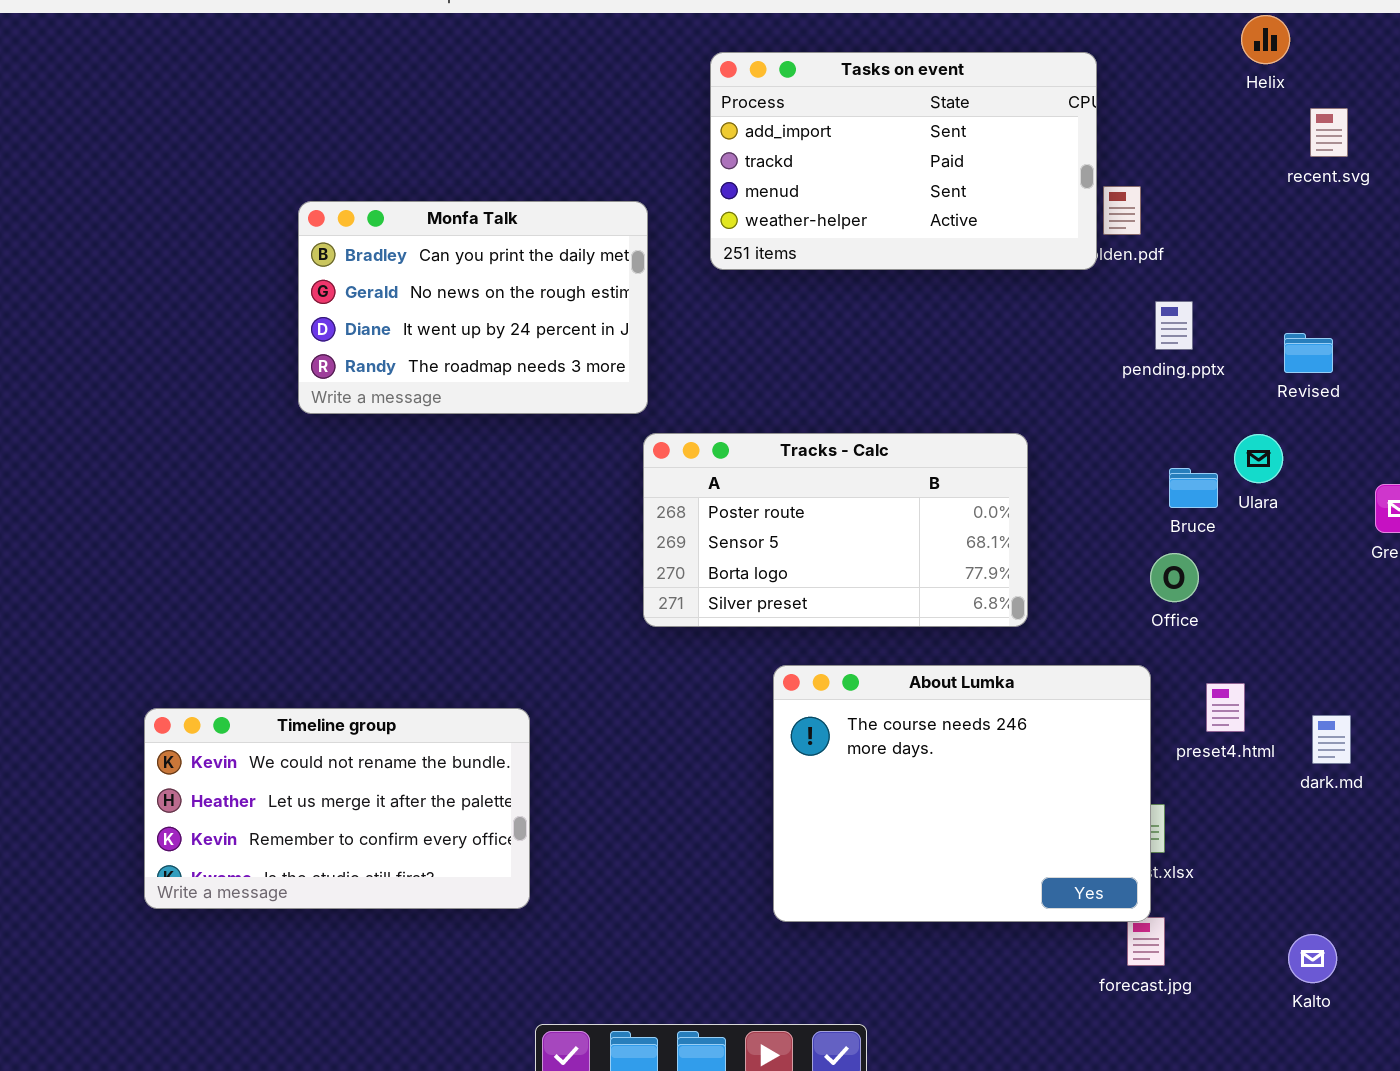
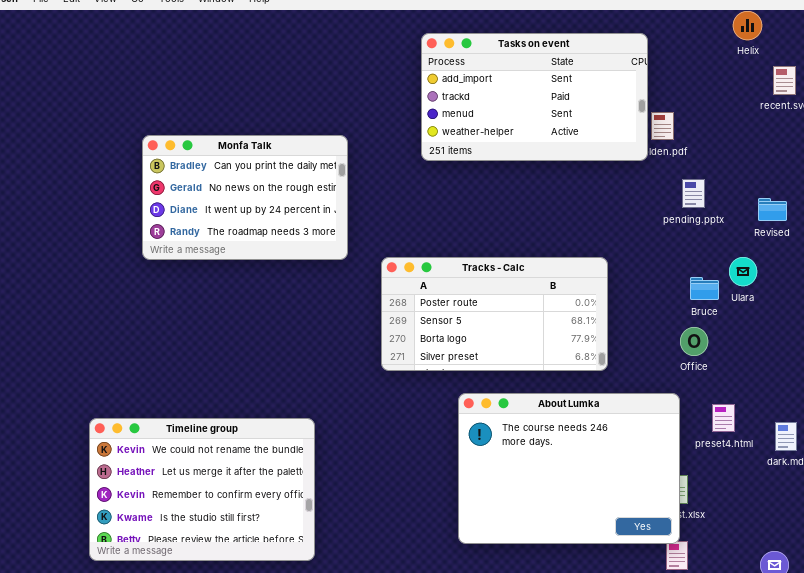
Monfa Talk: [298,201,648,414] -> [142,135,348,260], moved
Timeline group: [144,708,530,909] -> [89,418,315,561], resized

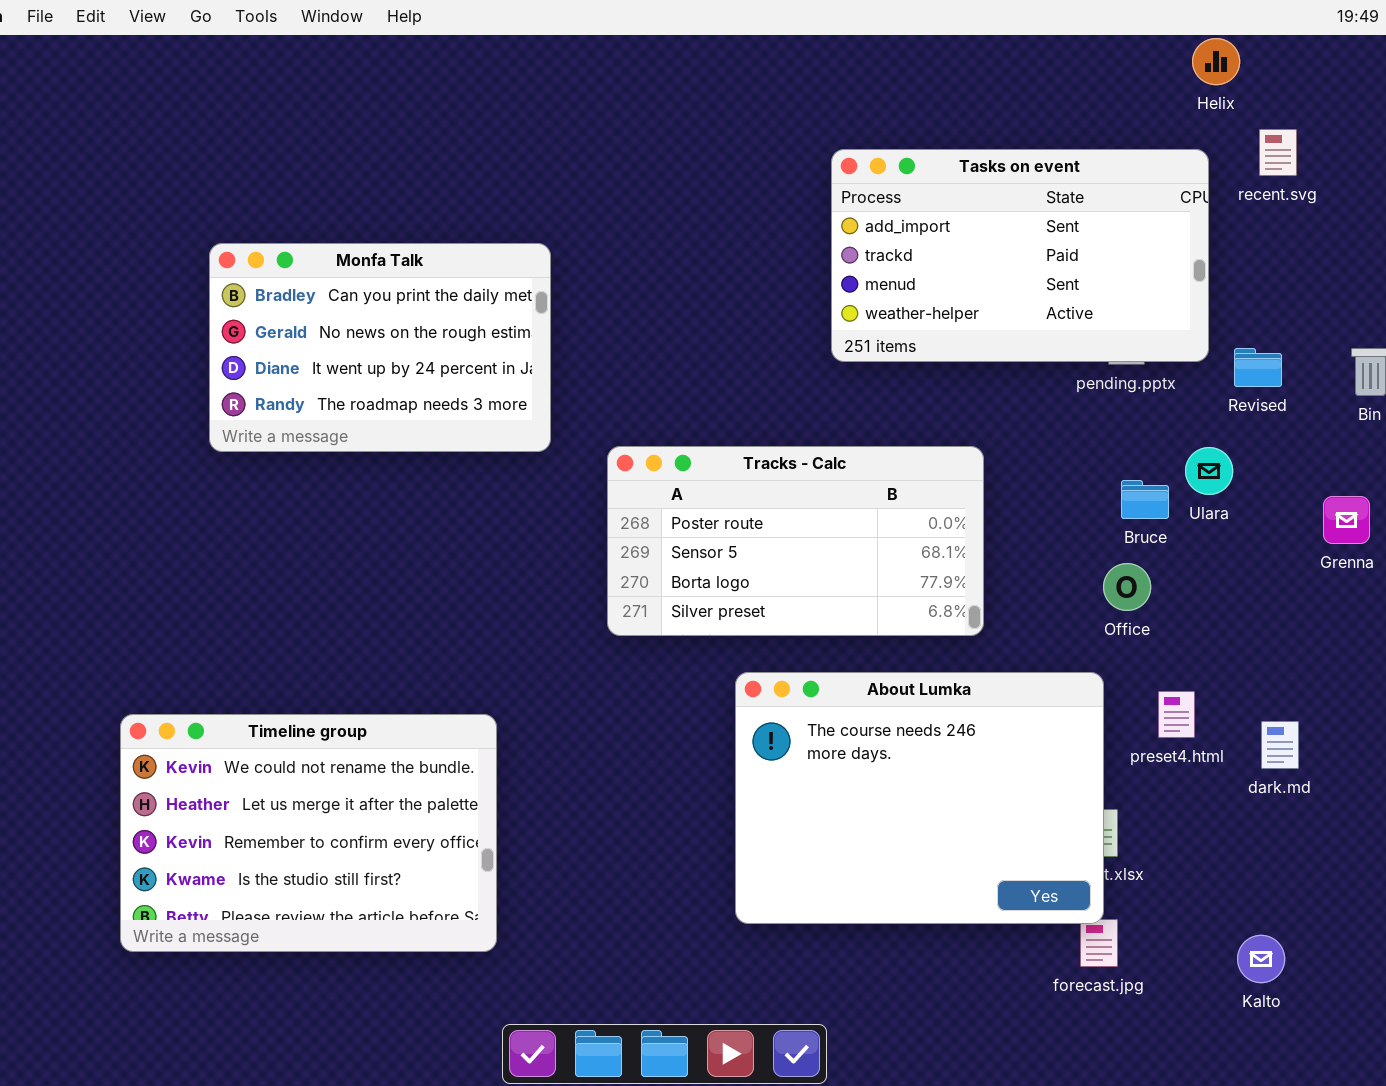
Tasks on event: [421,33,648,161] -> [831,149,1209,362], moved

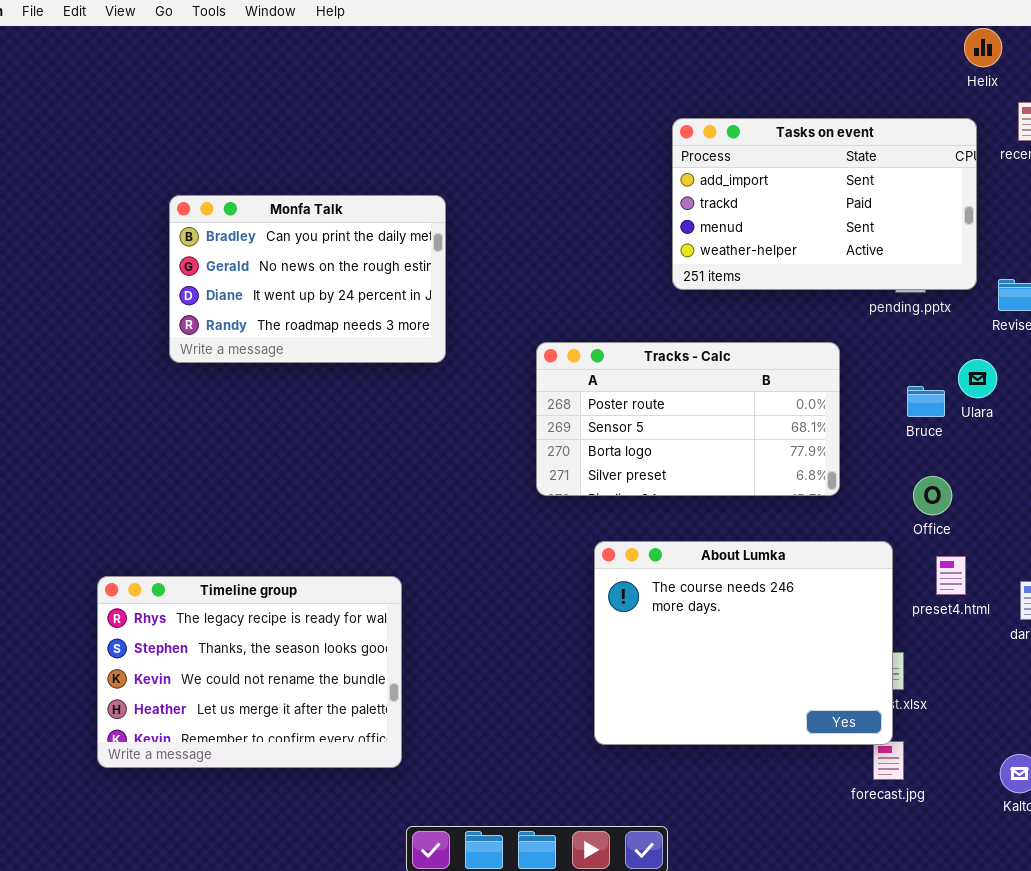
Tracks - Calc: [607,446,984,636] -> [536,342,840,496], moved
Office: [1103,563,1151,611] -> [913,476,952,515], moved
Timeline group: [120,714,497,952] -> [97,576,402,768], scrolled up 2 rows

